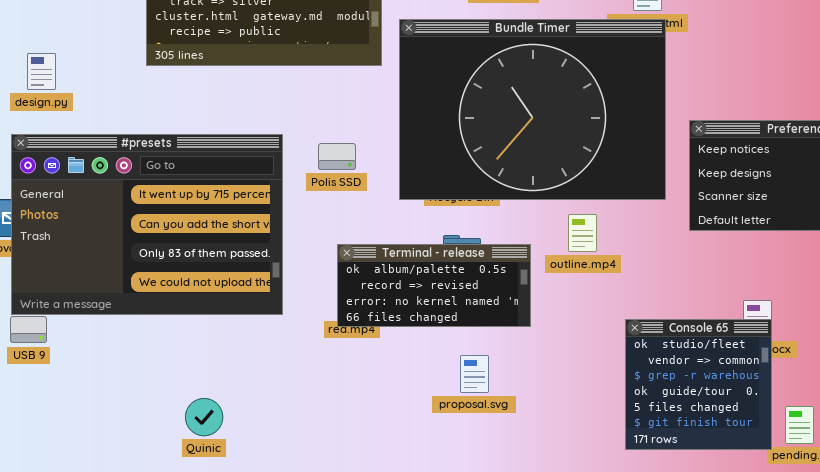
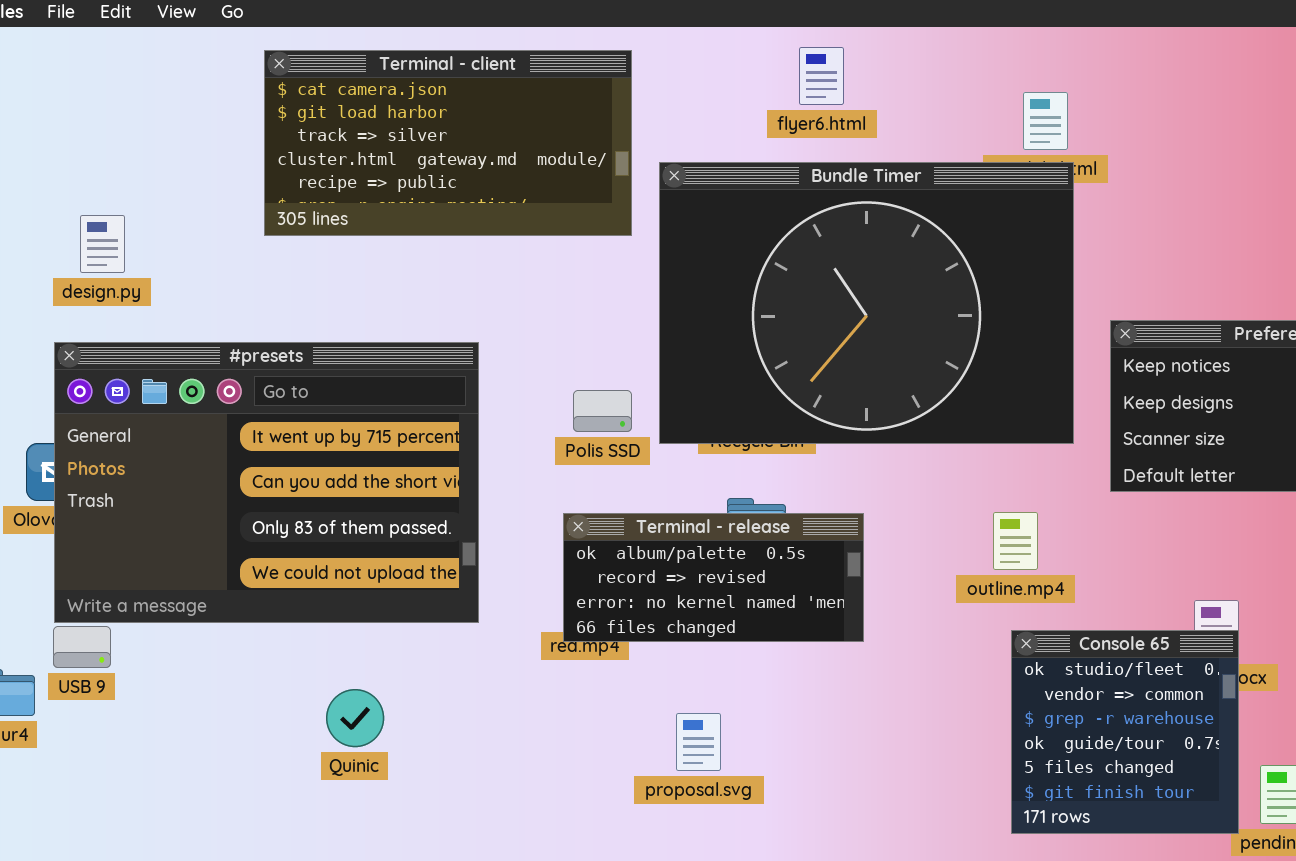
Polis SSD: [318,143,356,170] -> [573,390,632,432], moved
outline.mp4: [568,214,597,252] -> [993,512,1038,570], moved
proposal.svg: [460,355,489,393] -> [676,713,721,771], moved
Quinic: [185,398,223,436] -> [326,689,384,747], moved

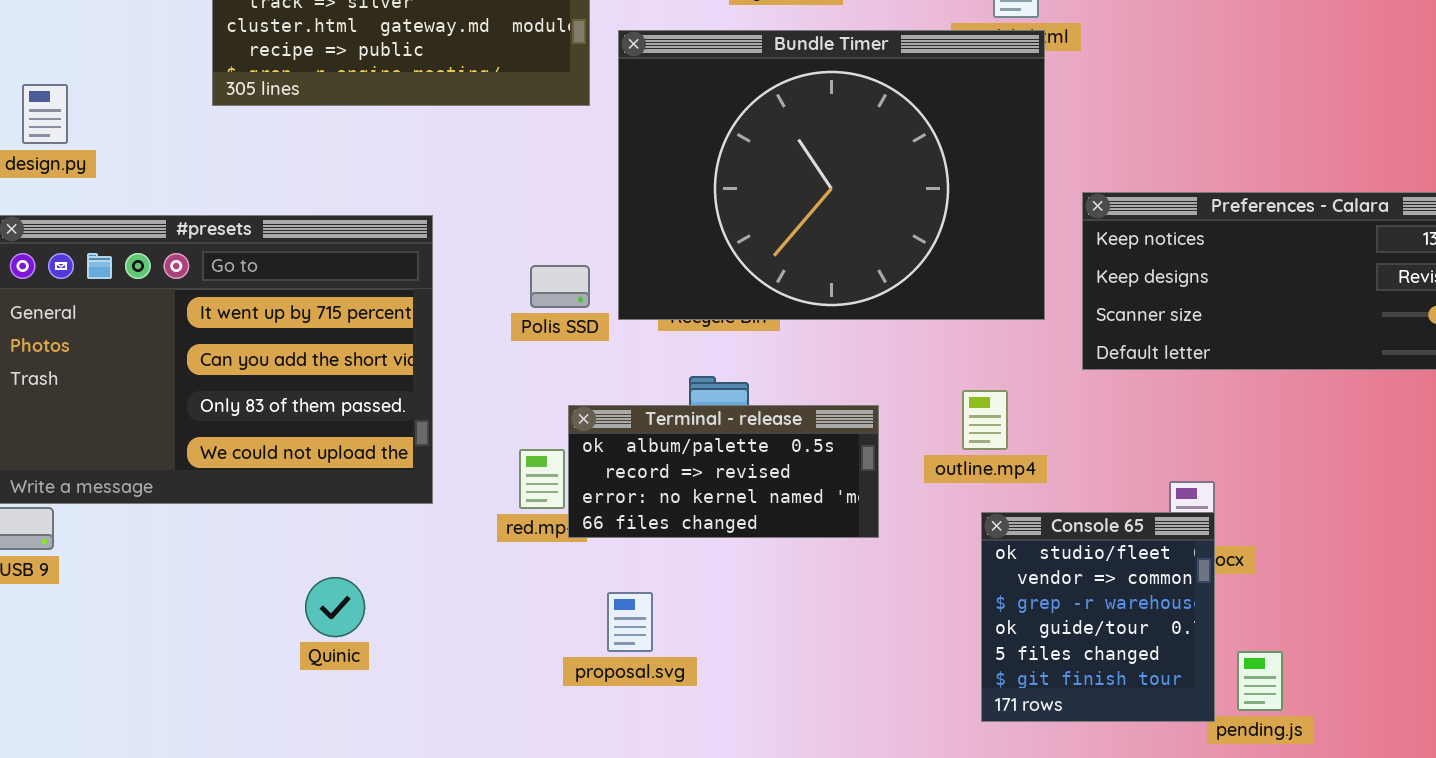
Terminal - release: [563,513,864,642] -> [568,405,879,538], moved
Quinic: [326,689,384,747] -> [305,577,365,637], moved
proposal.svg: [676,713,721,771] -> [607,592,653,652], moved

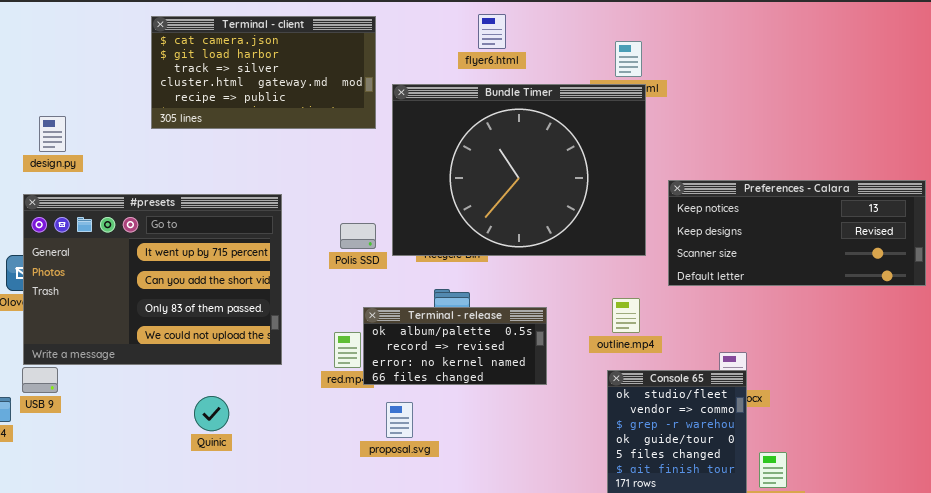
outline.mp4: [962,390,1008,450] -> [612,298,640,333], moved
Quinic: [305,577,365,637] -> [194,396,229,431], moved
proposal.svg: [607,592,653,652] -> [386,402,413,438], moved

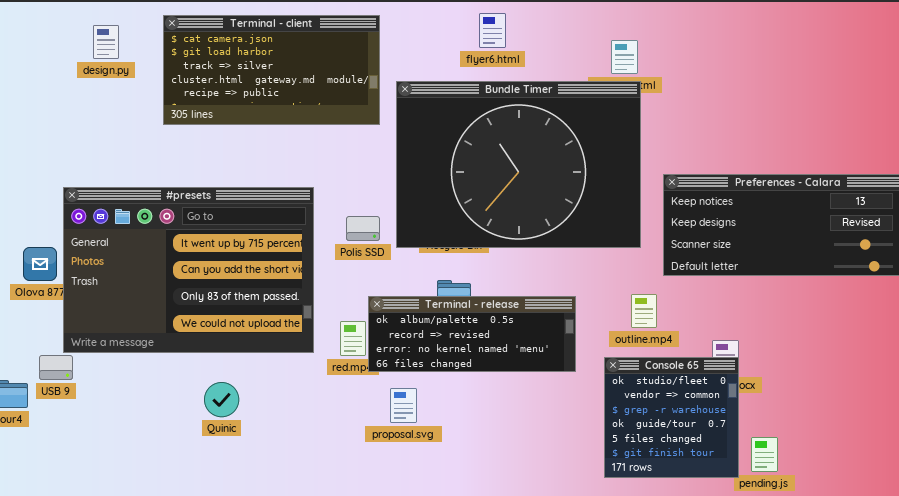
design.py: [39,116,66,152] -> [93,25,119,59], moved
#presets: [23,194,282,365] -> [63,187,314,353], moved
outline.mp4: [612,298,640,333] -> [631,294,657,328], moved
Terminal - release: [363,307,547,385] -> [368,296,576,372], resized

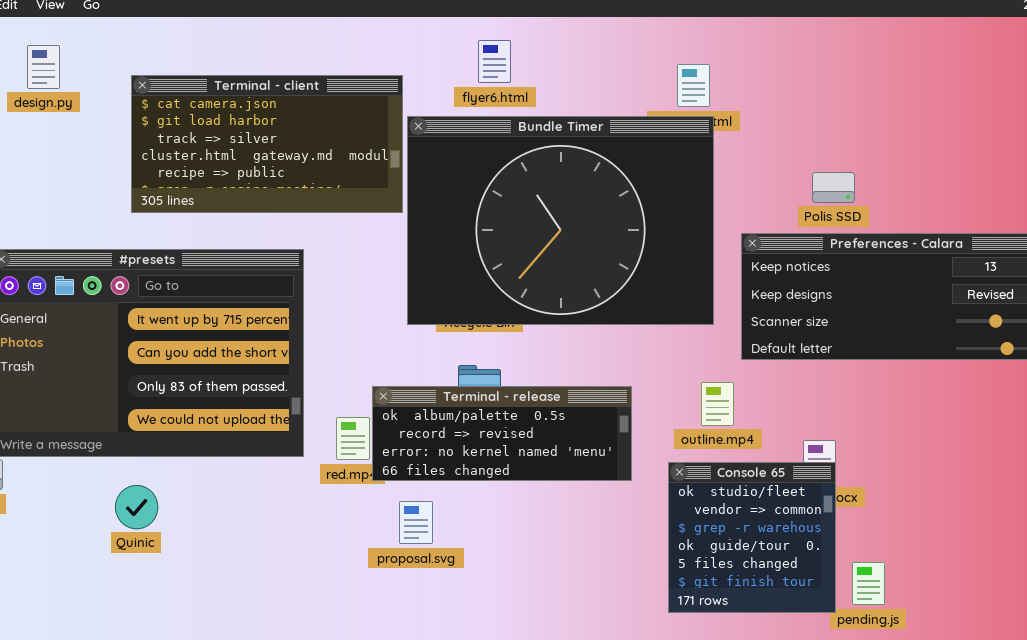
flyer6.html: [479,13,506,48] -> [478,40,511,83], moved
Terminal - client: [163,15,380,125] -> [131,75,403,213], moved
Polis SSD: [346,216,380,241] -> [812,172,855,203], moved
Quinic: [204,382,239,417] -> [115,485,158,529], moved

